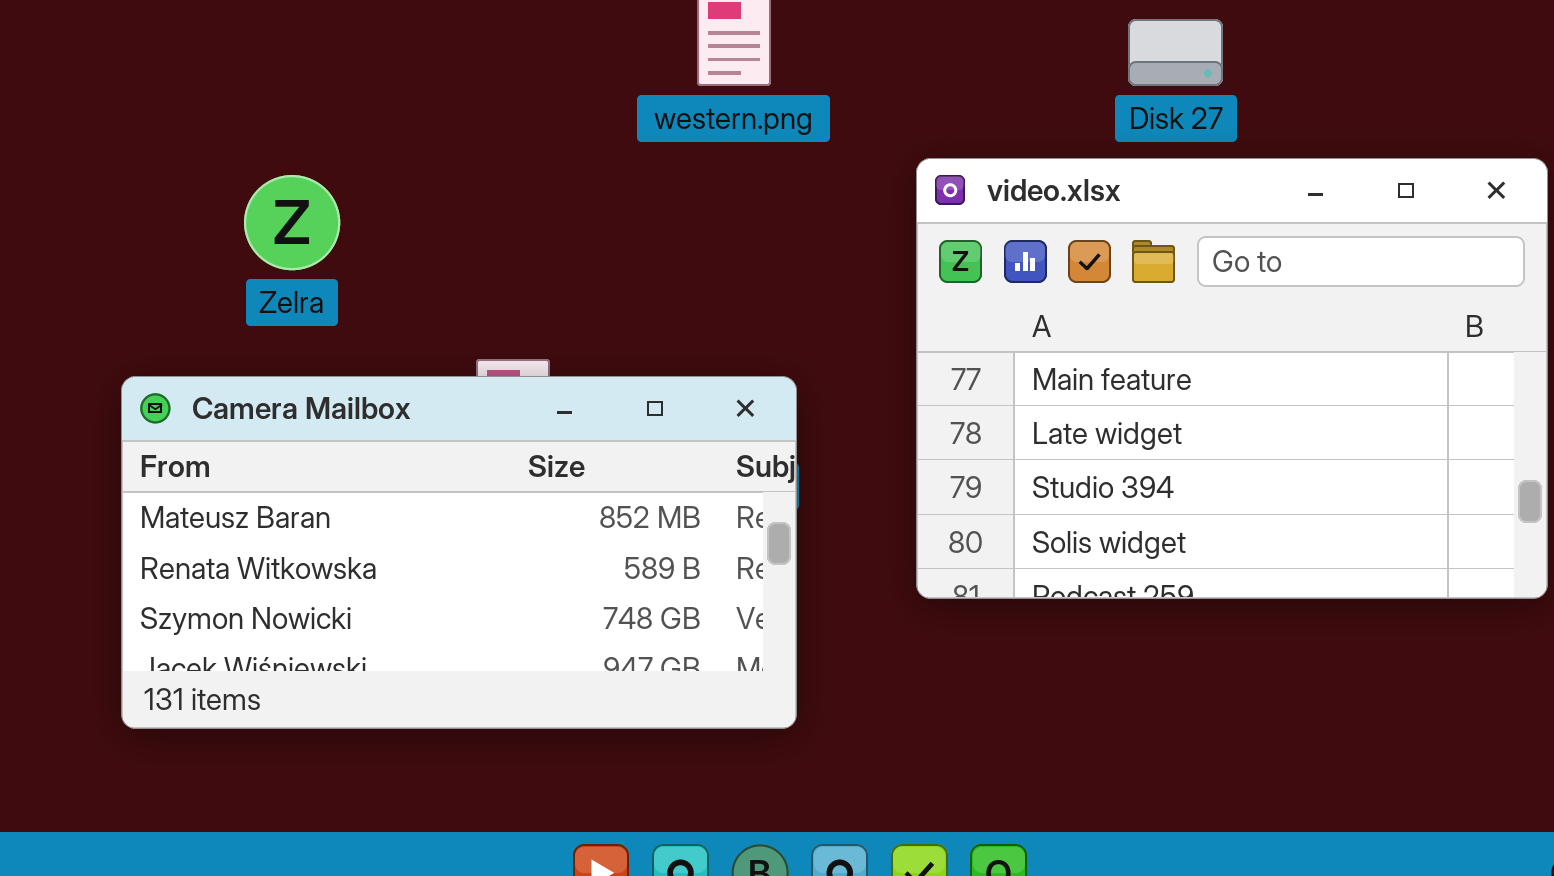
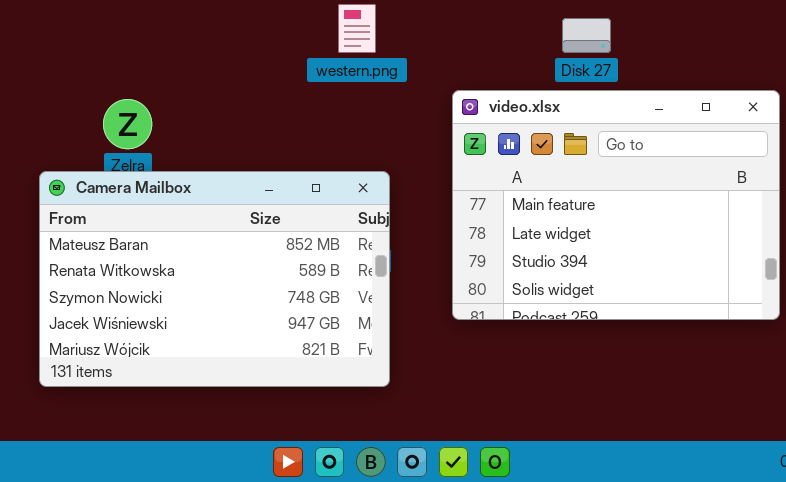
Camera Mailbox: [121,376,797,729] -> [39,171,390,387], resized

